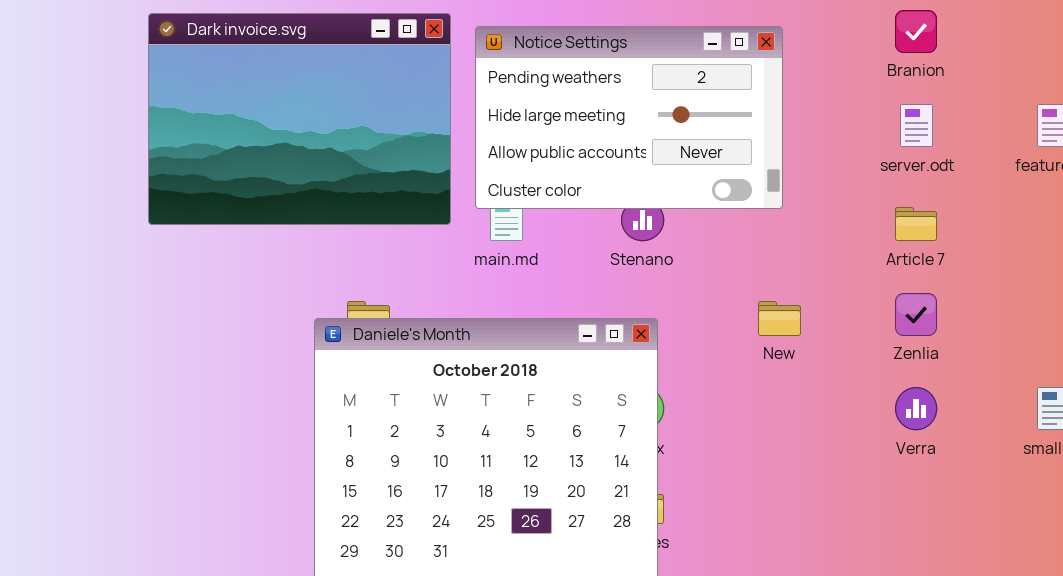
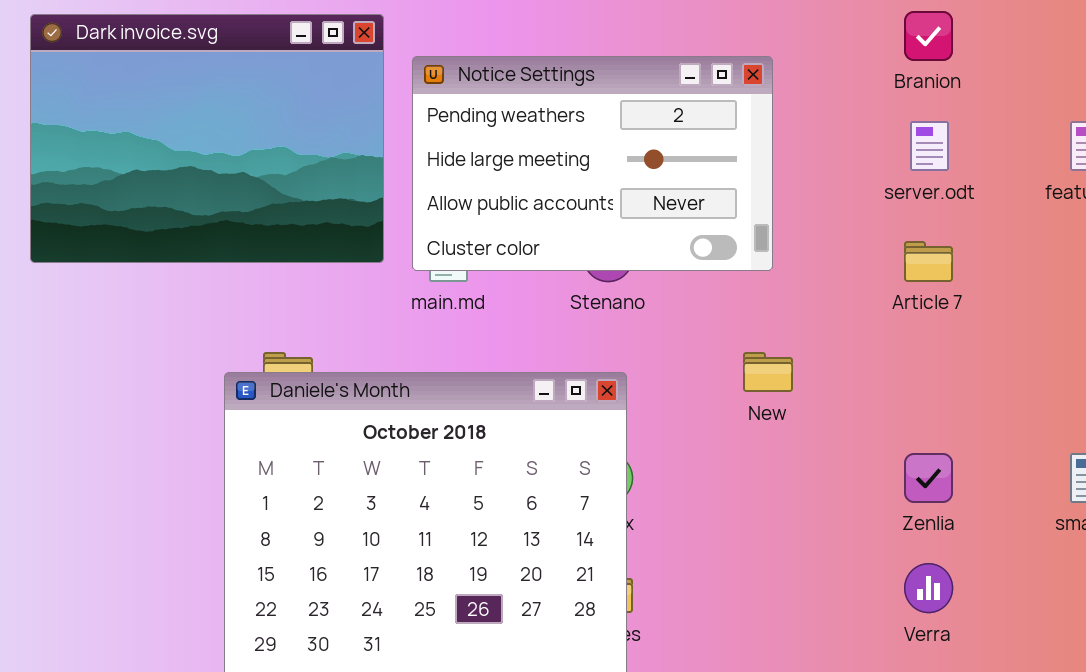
Notice Settings: [475,26,783,209] -> [412,56,773,271], moved
Zenlia: [895,293,937,336] -> [904,453,953,503], moved
Verra: [895,387,937,430] -> [904,563,953,613], moved

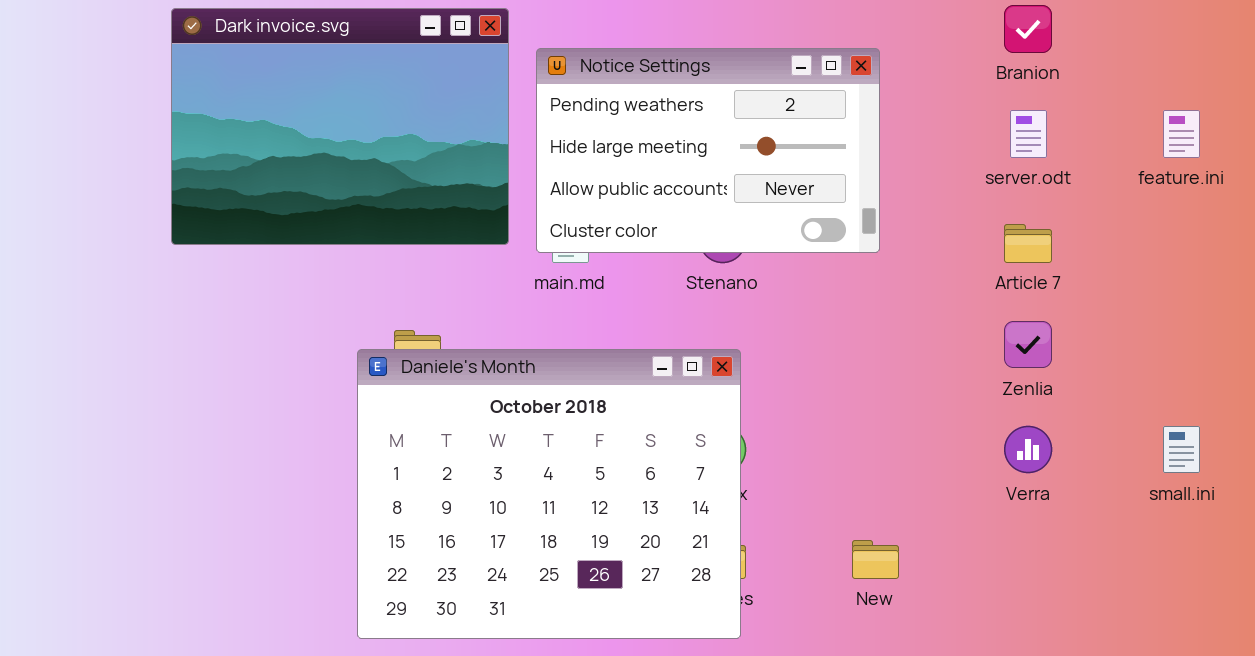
New: [743,352,793,392] -> [852,540,899,579], moved
Zenlia: [904,453,953,503] -> [1004,321,1052,368], moved
Verra: [904,563,953,613] -> [1004,426,1052,473], moved

